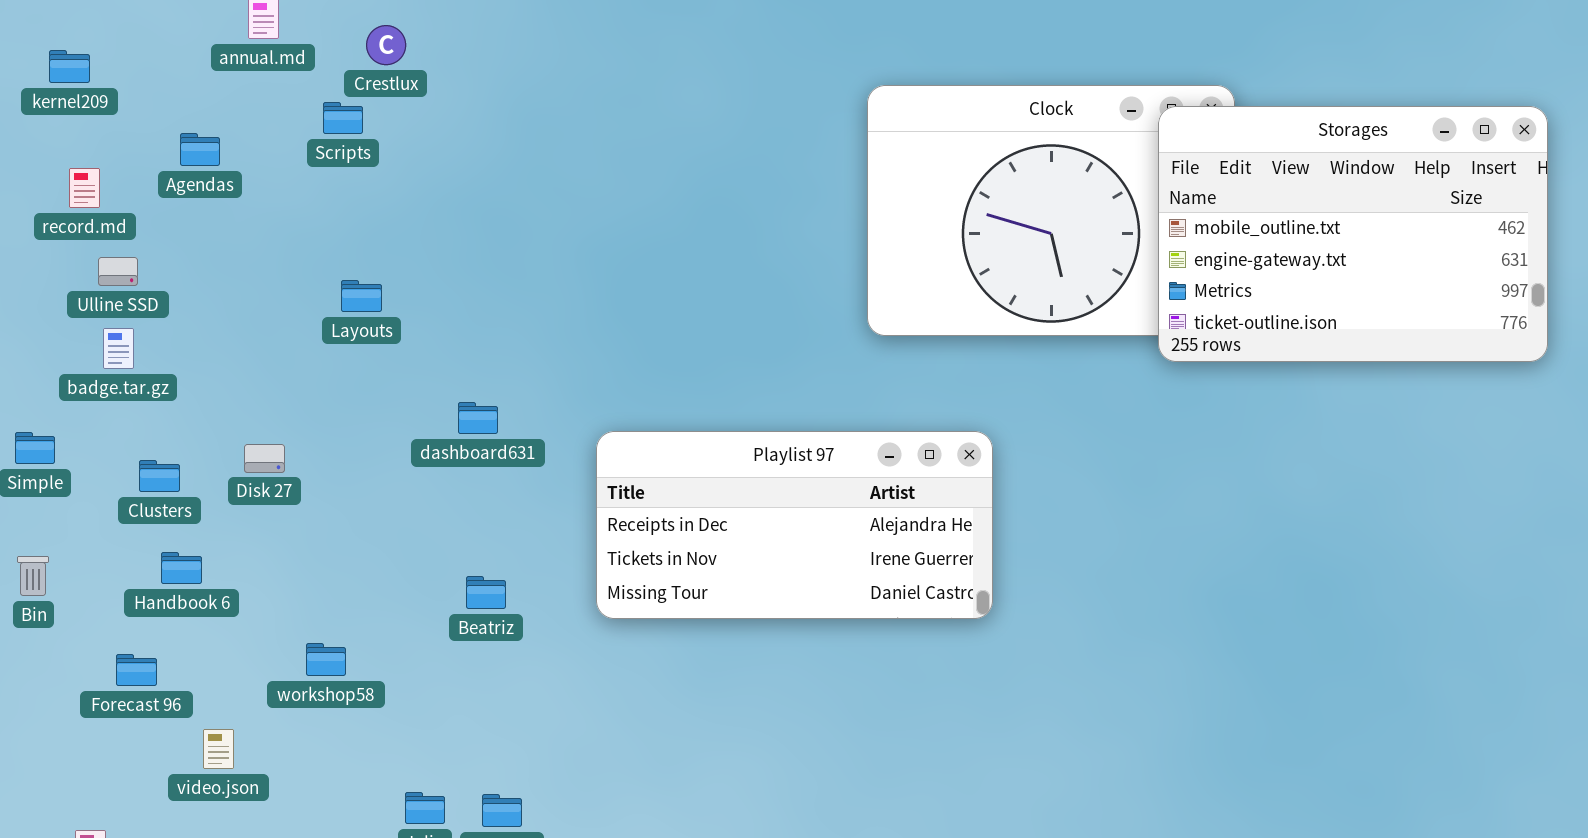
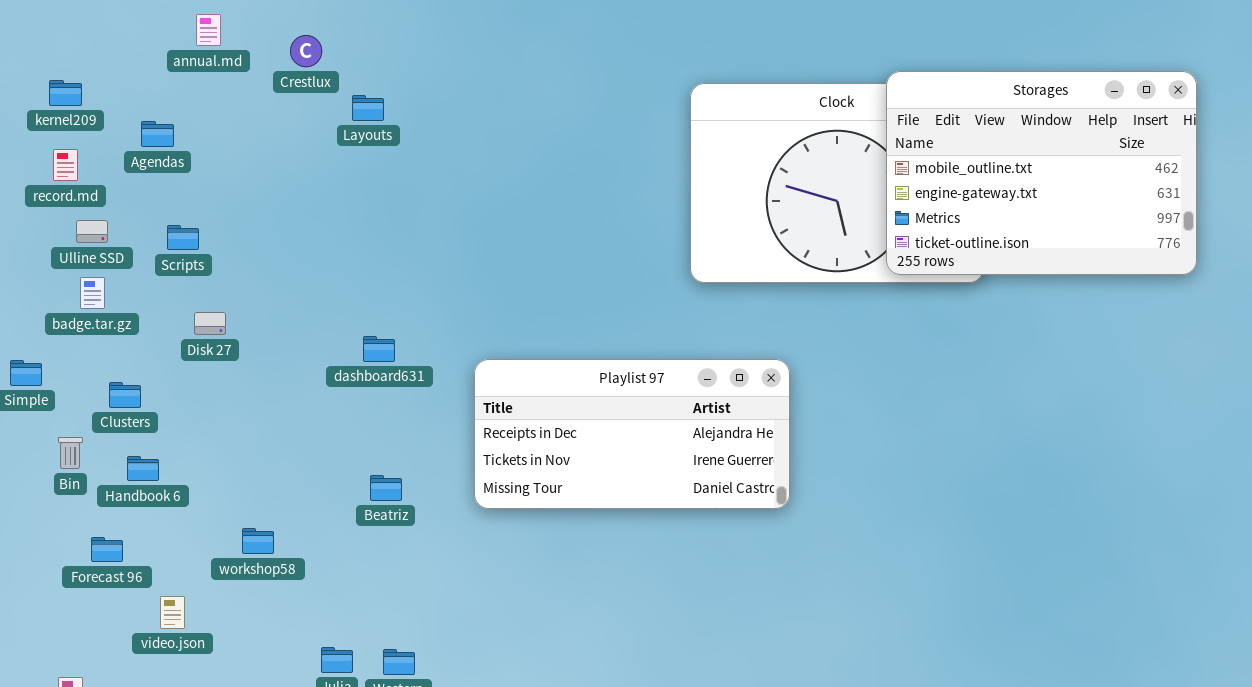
kernel209: [49,50,90,83] -> [49,80,82,106], moved
Scripts: [323,102,363,134] -> [167,225,199,250], moved
Storages: [1158,106,1548,362] -> [886,71,1197,275], moved
Layouts: [341,280,382,312] -> [352,95,384,121], moved
Disk 27: [244,444,285,473] -> [194,312,226,335], moved
Bin: [17,556,49,596] -> [58,437,83,469], moved

